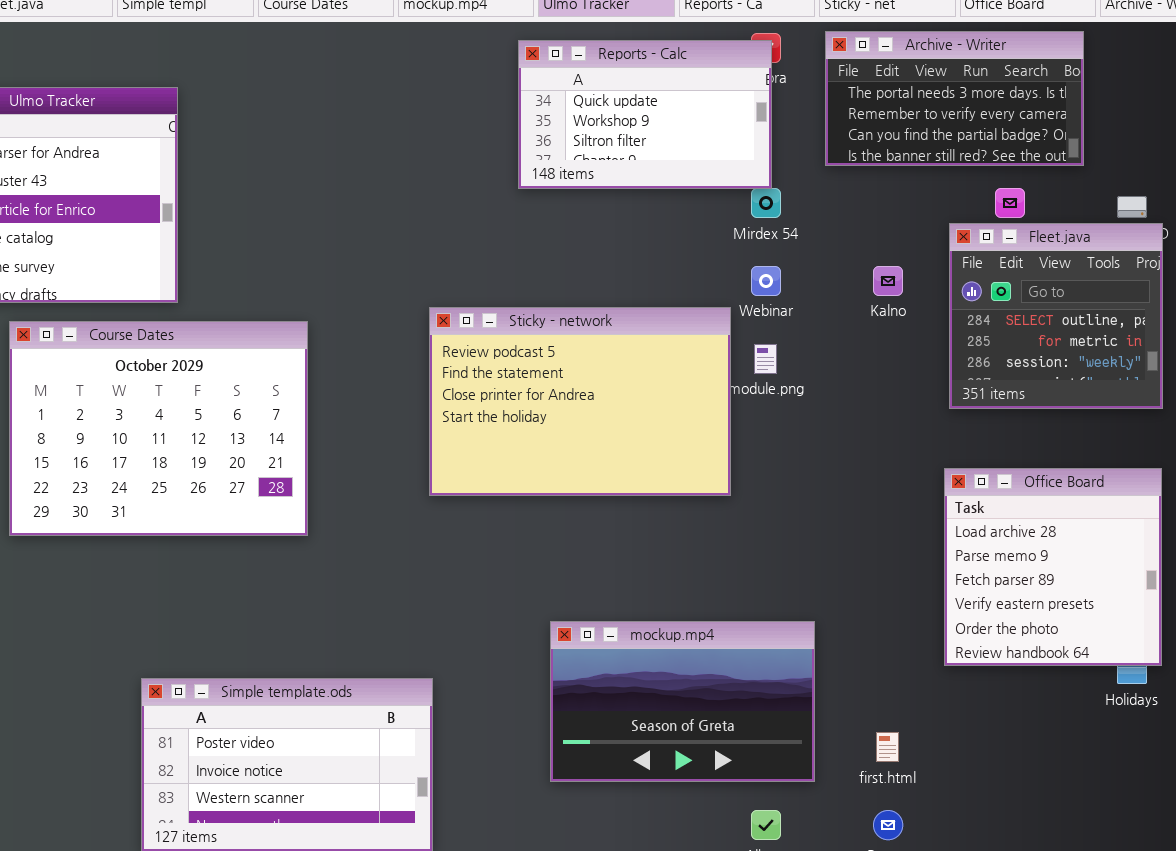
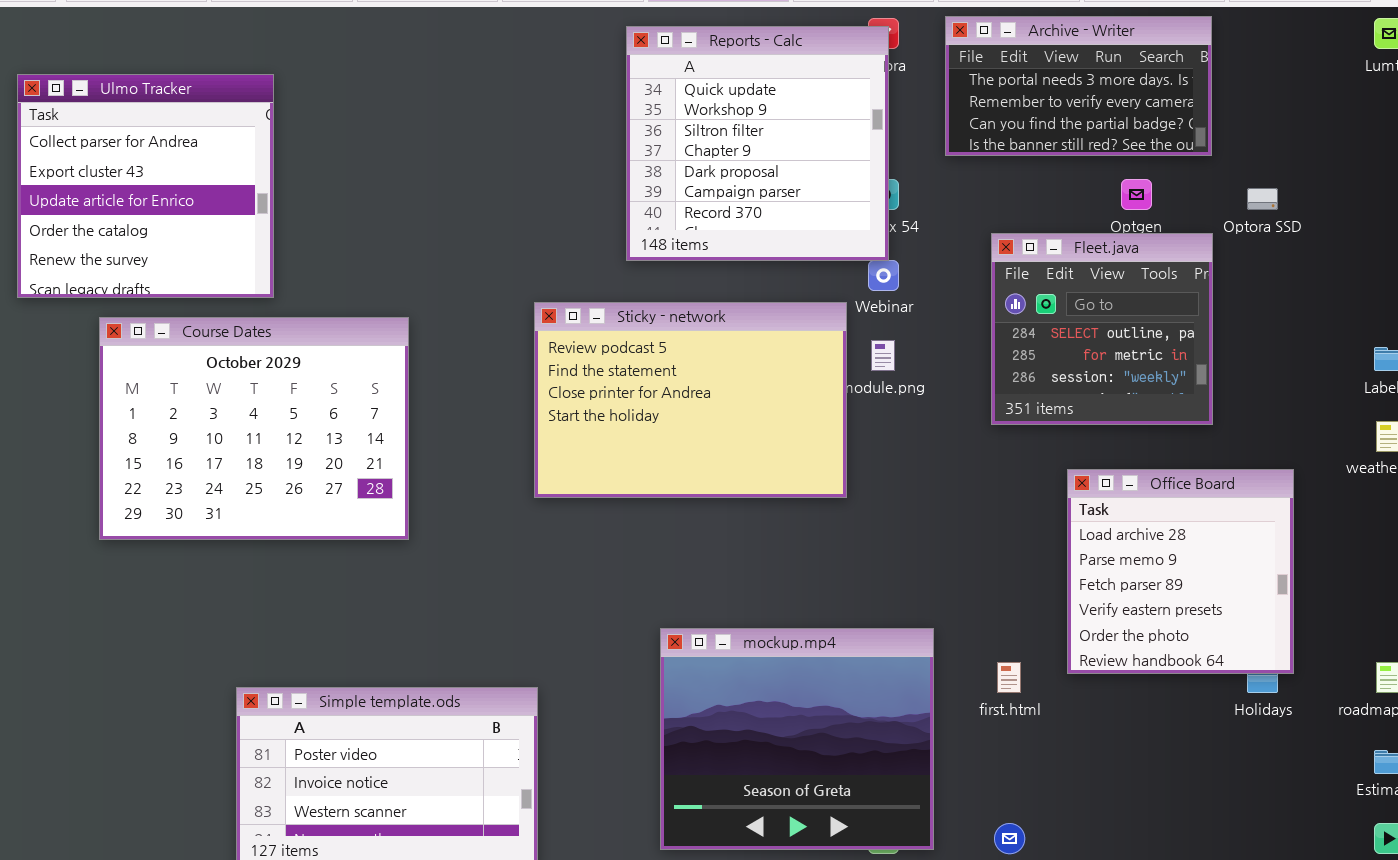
Reports - Calc: [518,40,772,189] -> [626,26,889,261], resized
Fleet.java: [949,223,1163,409] -> [991,233,1213,425], moved
mockup.mp4: [550,621,815,782] -> [660,628,934,850], resized
first.html: [876,732,899,762] -> [997,662,1021,693], moved

